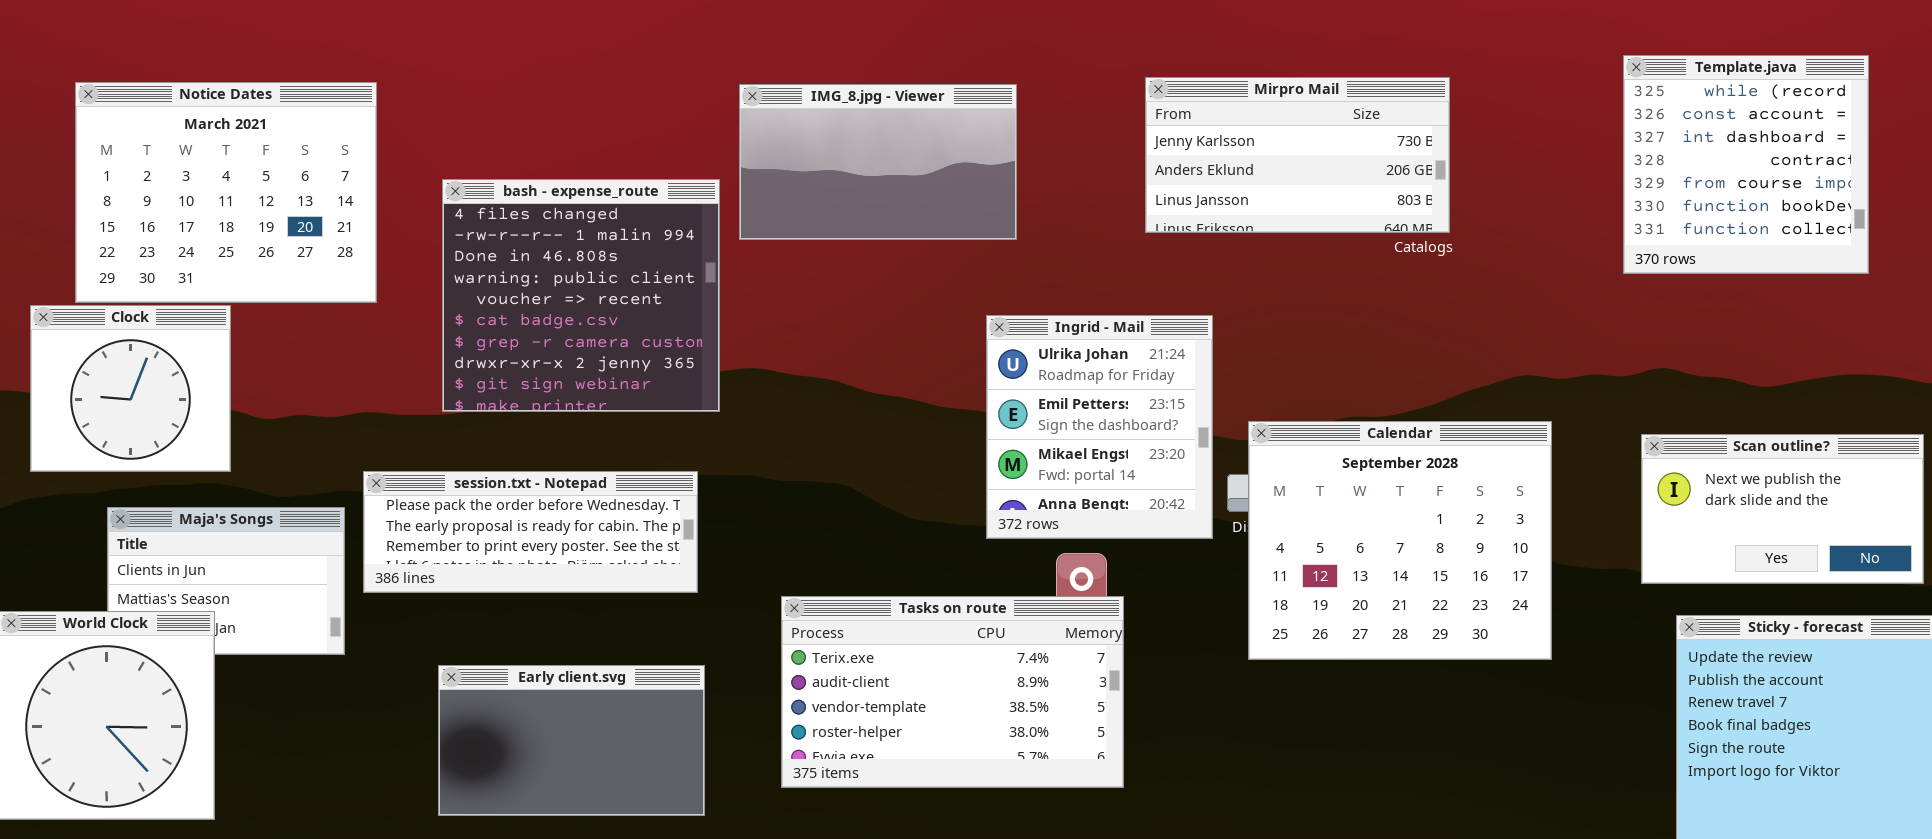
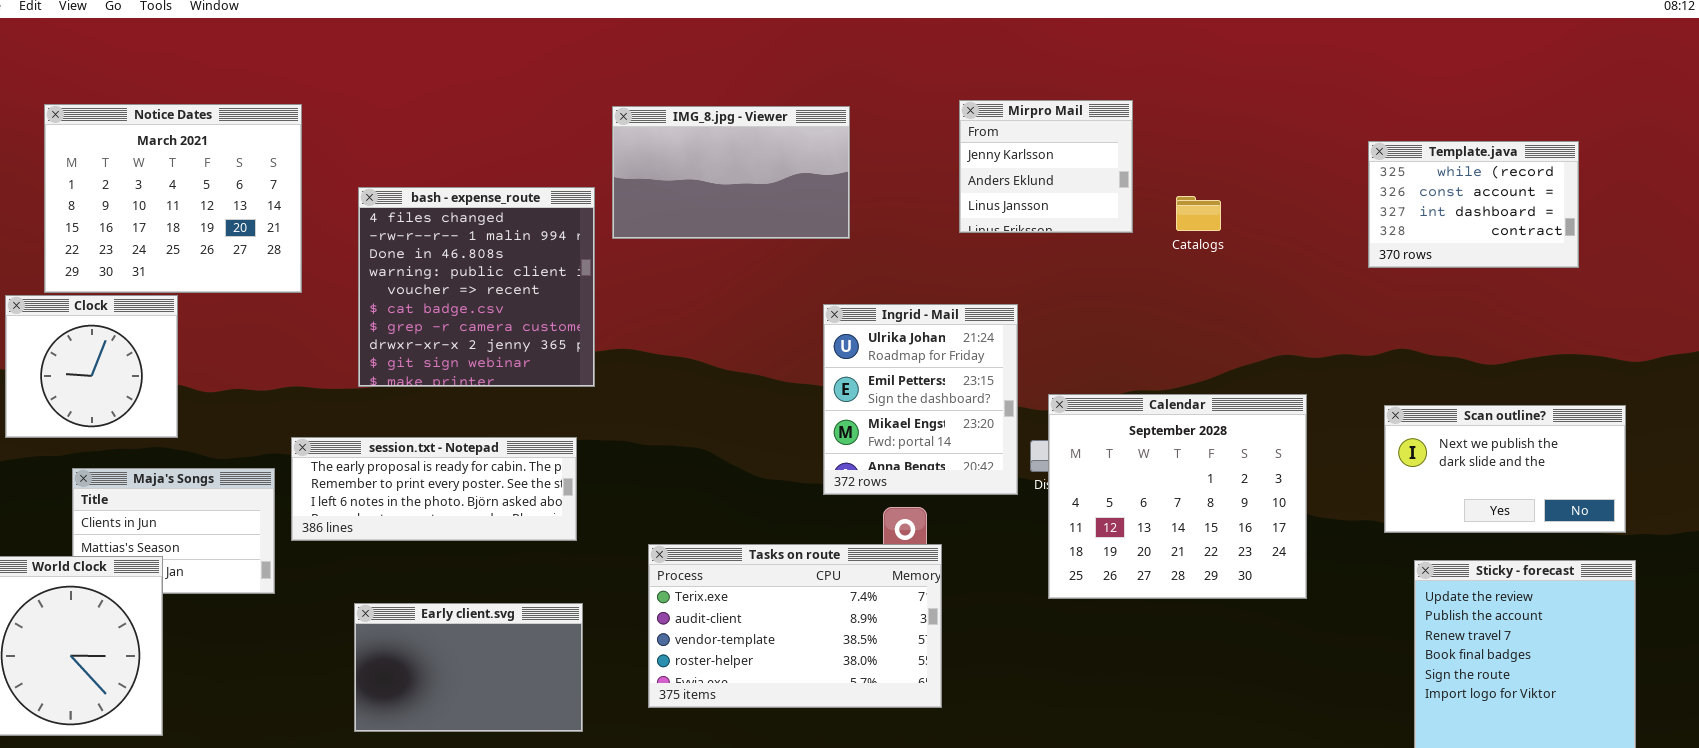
Template.java: [1623,55,1869,274] -> [1368,141,1579,268], resized
Mirpro Mail: [1145,77,1450,233] -> [959,100,1133,233], resized
session.txt - Notepad: [363,471,698,593] -> [291,437,577,541], scrolled down 1 row

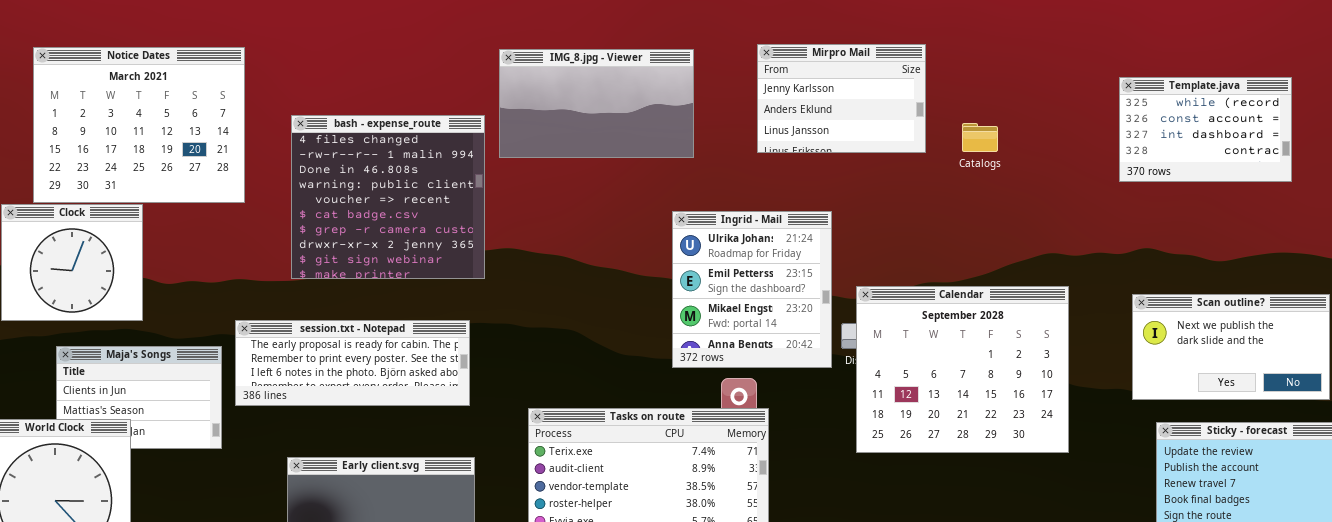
Mirpro Mail: [959,100,1133,233] -> [757,44,926,153], resized

